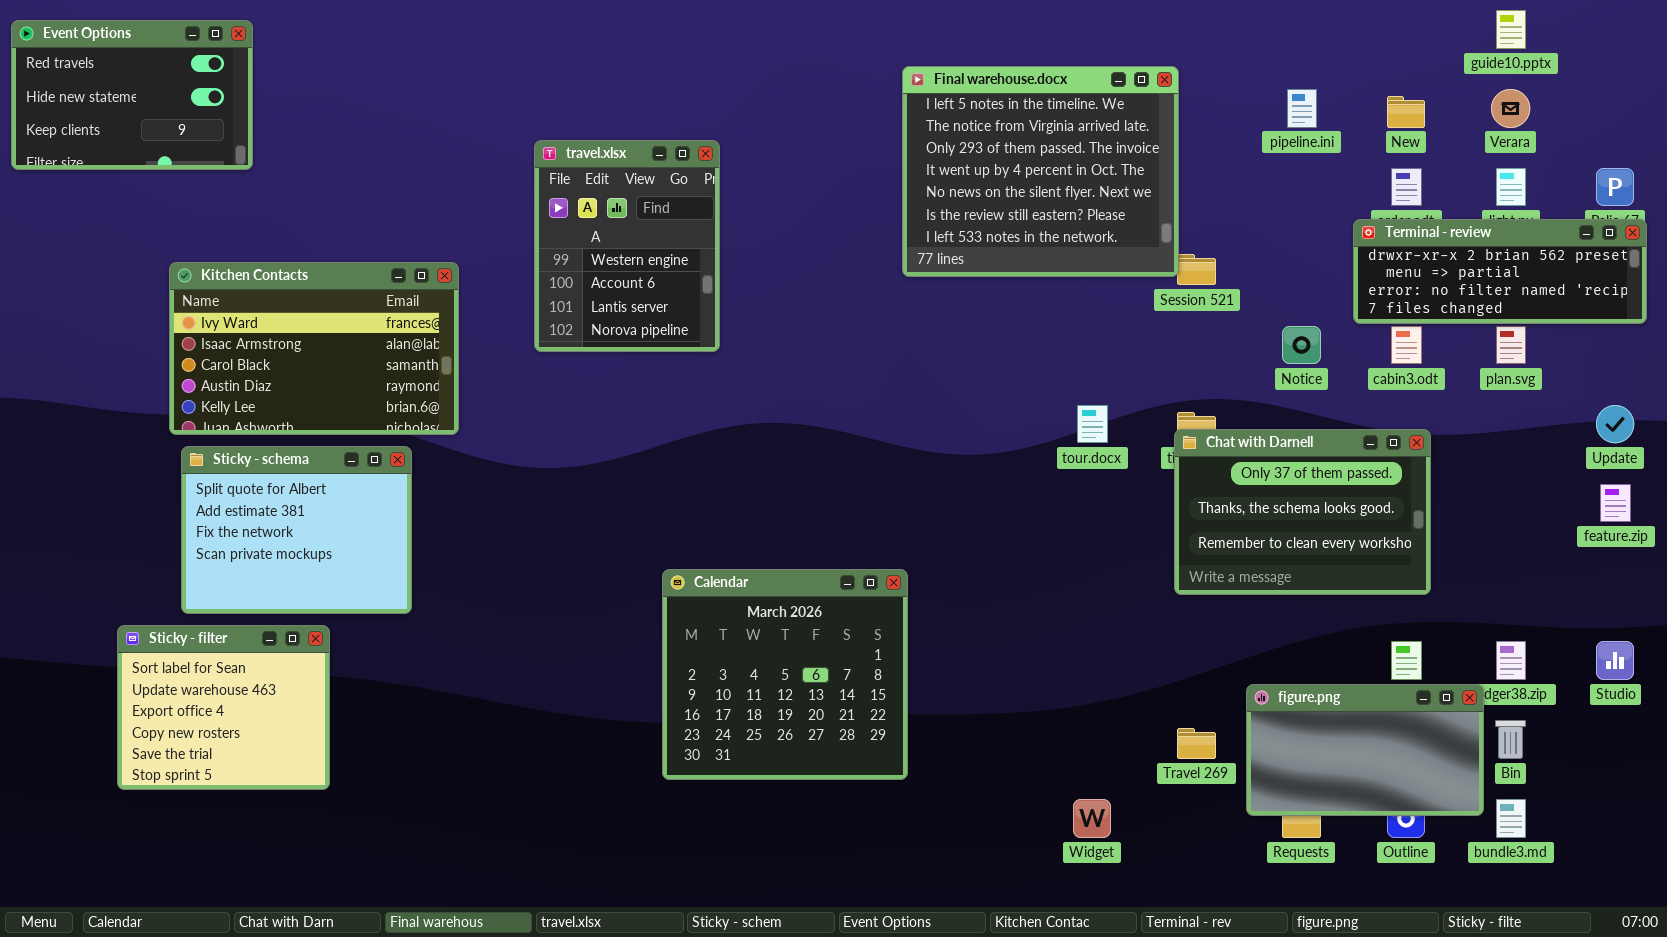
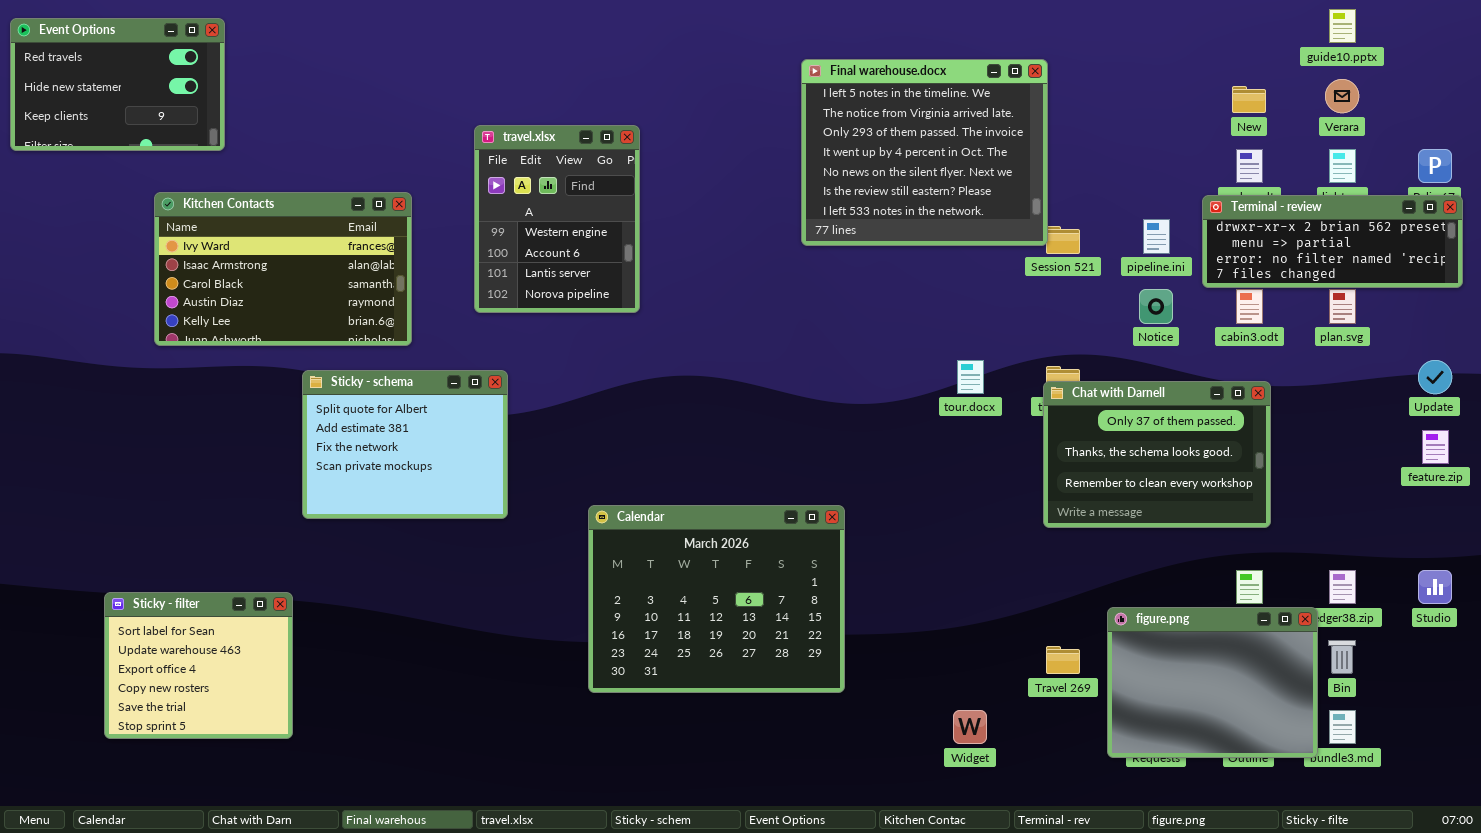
pipeline.ini: [1287,89,1317,128] -> [1143,219,1170,254], moved
Kitchen Contacts: [169,262,459,435] -> [154,192,412,346], moved
Sticky - schema: [181,446,412,614] -> [302,370,508,519], moved
Calendar: [662,569,908,780] -> [588,505,845,693], resized
Sticky - filter: [117,625,330,790] -> [104,592,293,739], moved
figure.png: [1246,684,1484,816] -> [1107,607,1318,758], resized

